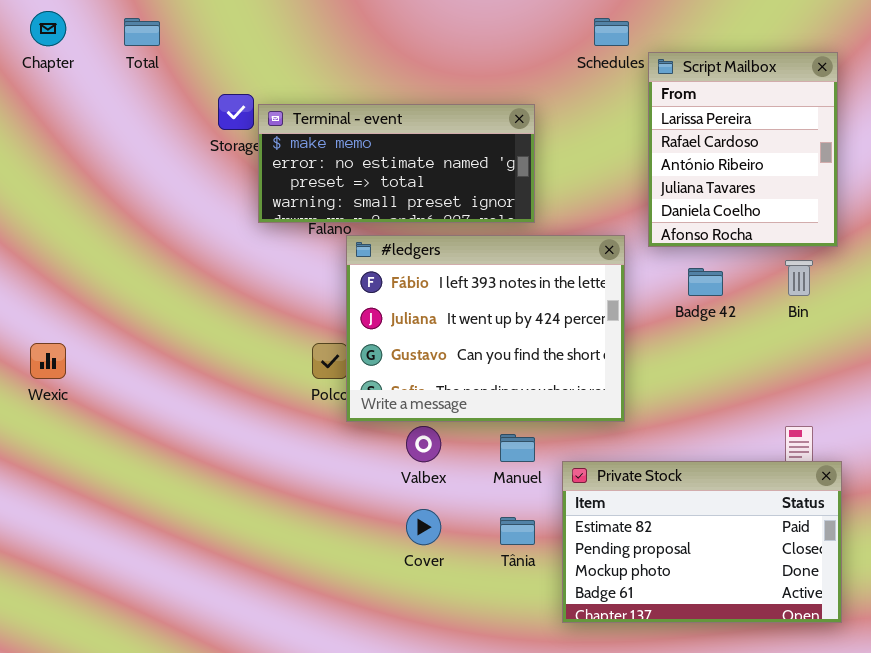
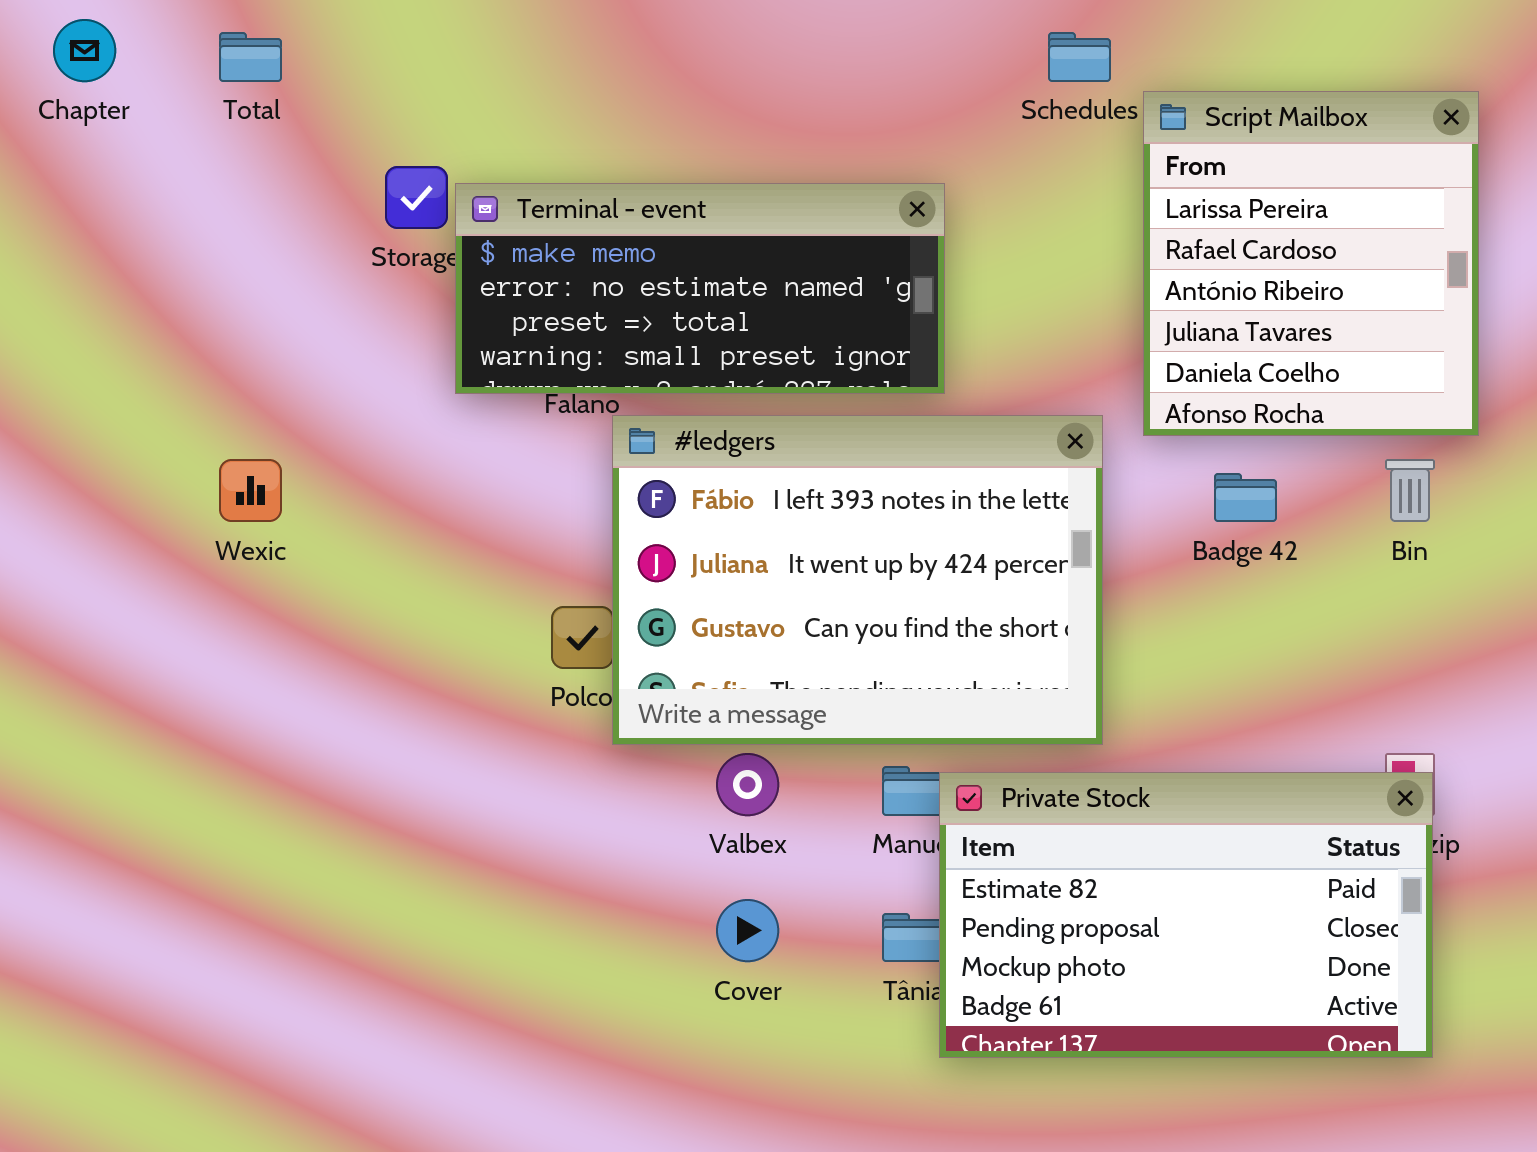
Wexic: [30,343,66,379] -> [219,459,282,522], moved
Private Stock: [562,461,842,623] -> [939,772,1433,1058], moved

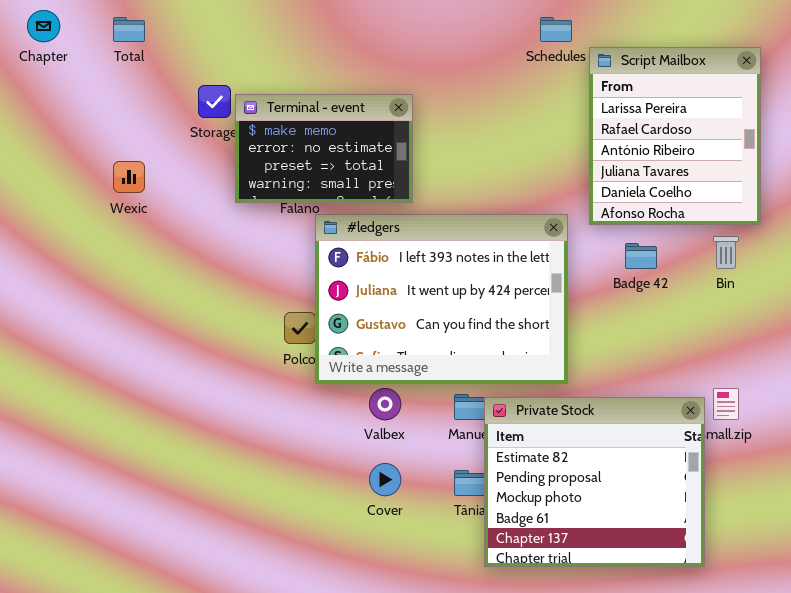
Terminal - event: [455,183,945,394] -> [235,94,413,203], resized
Wexic: [219,459,282,522] -> [113,161,145,193], moved
Private Stock: [939,772,1433,1058] -> [484,397,705,567], resized

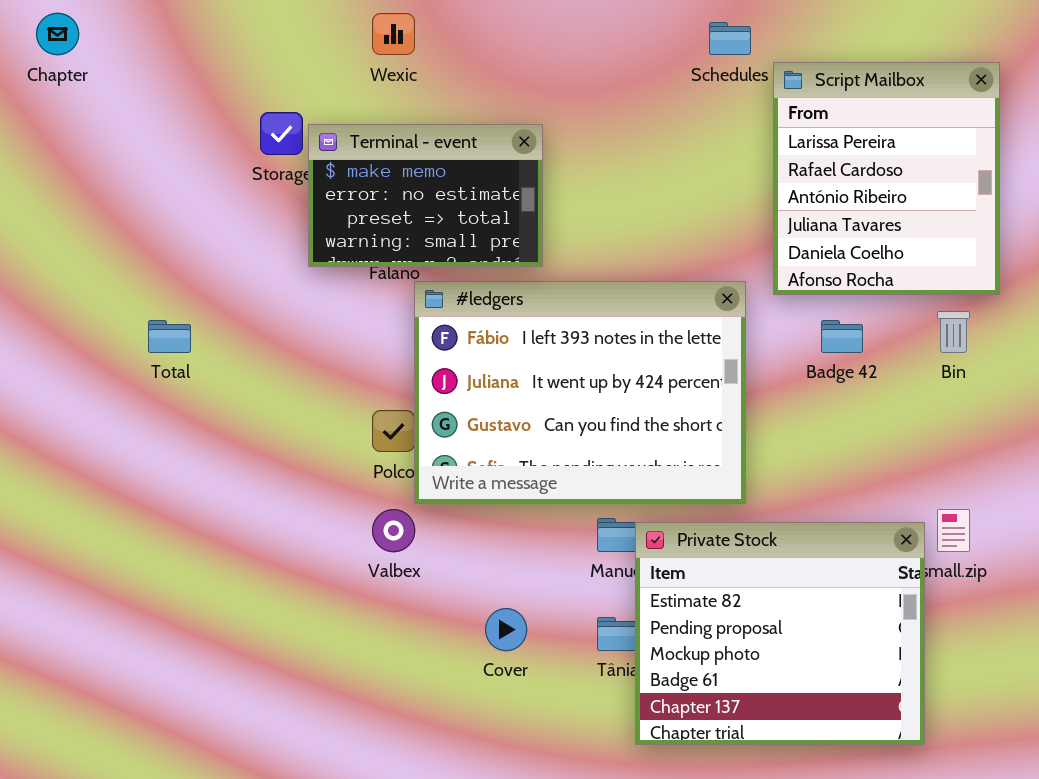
Total: [113,17,145,42] -> [148,320,191,353], moved
Wexic: [113,161,145,193] -> [372,13,415,55], moved
Valbex: [369,388,401,420] -> [372,509,415,552], moved

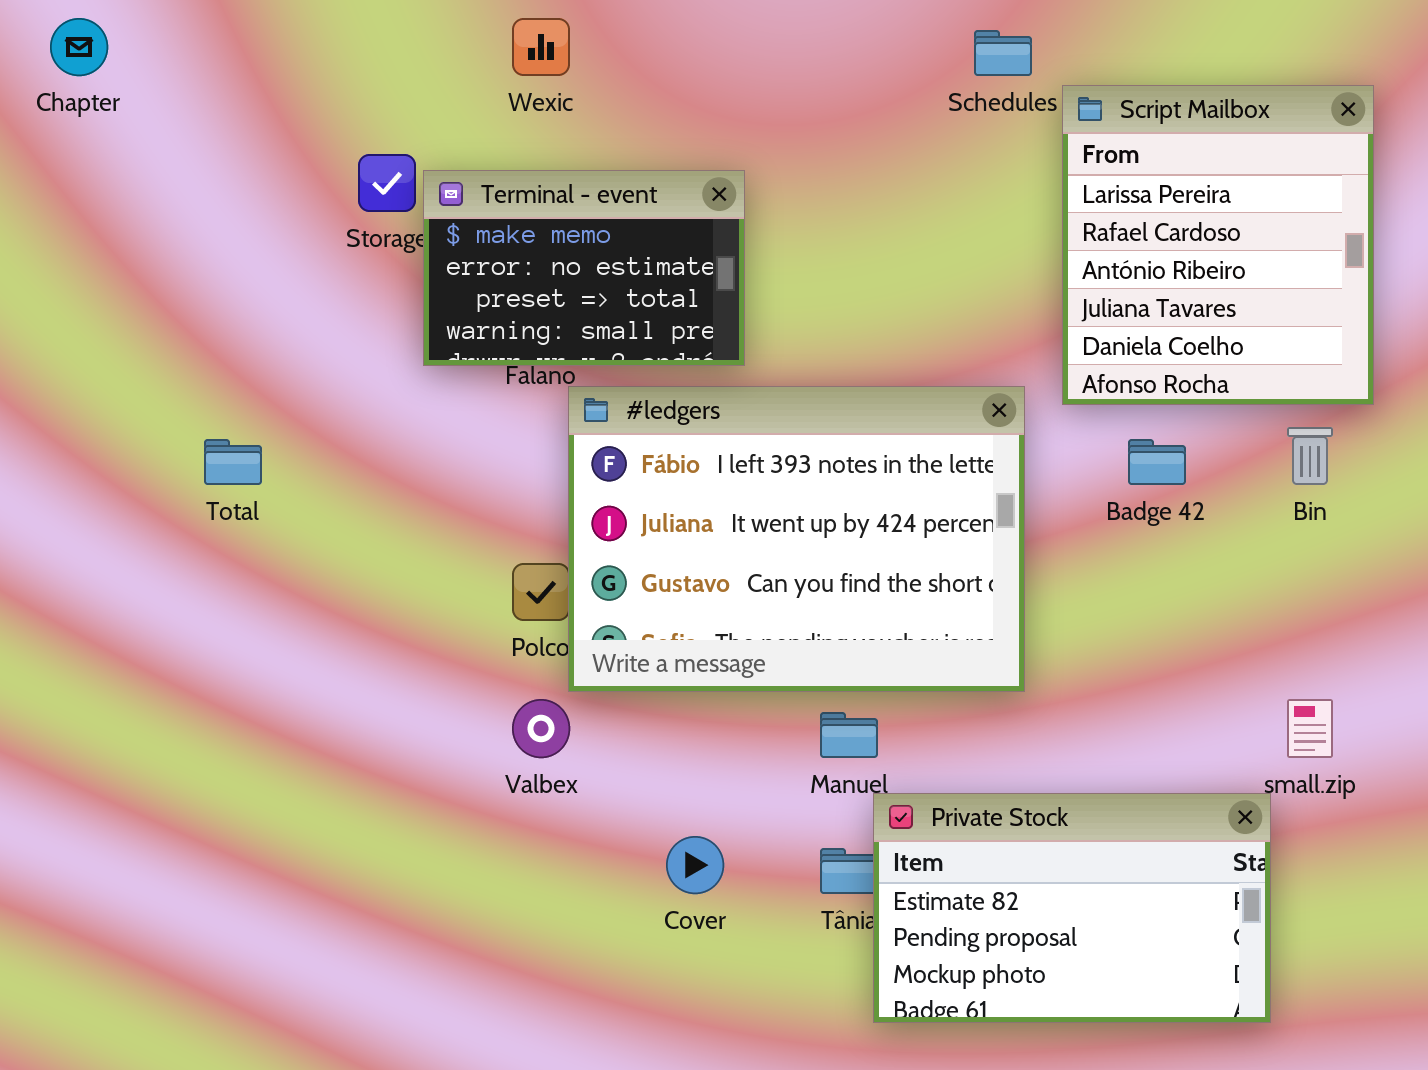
Private Stock: [635,522,925,745] -> [873,793,1271,1023], resized

